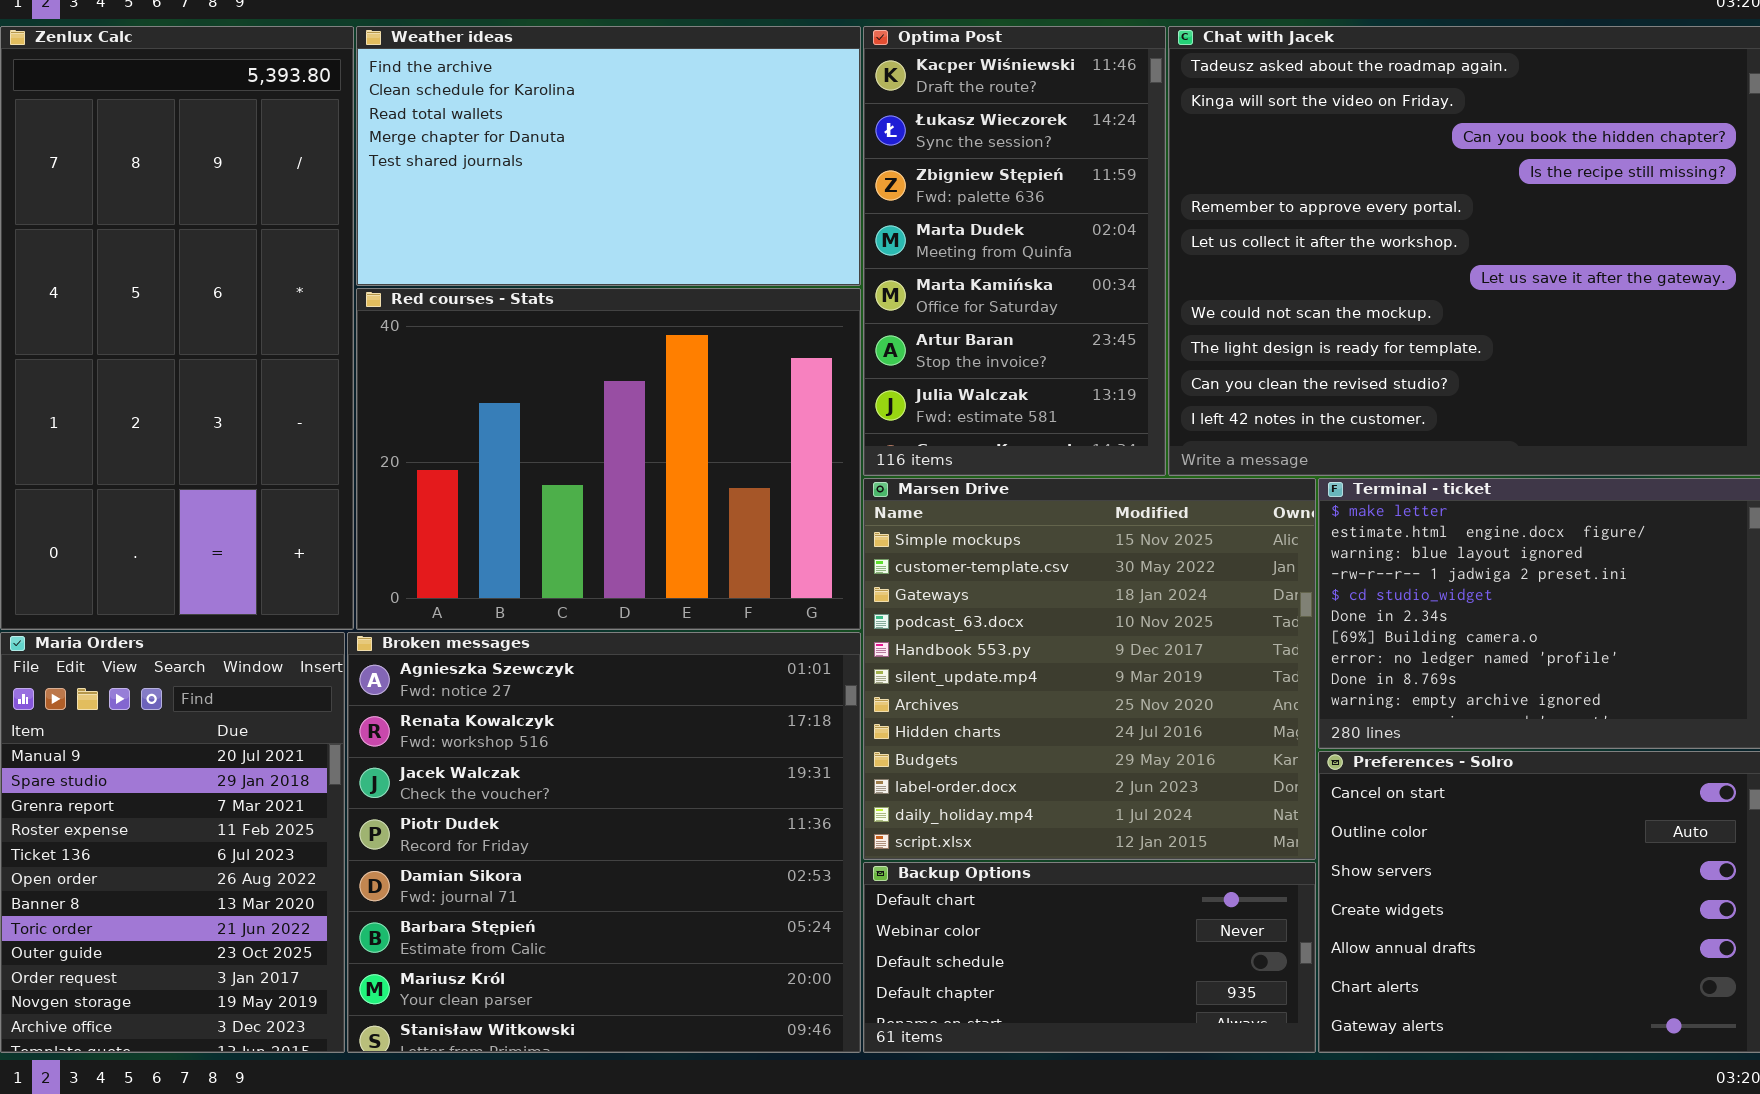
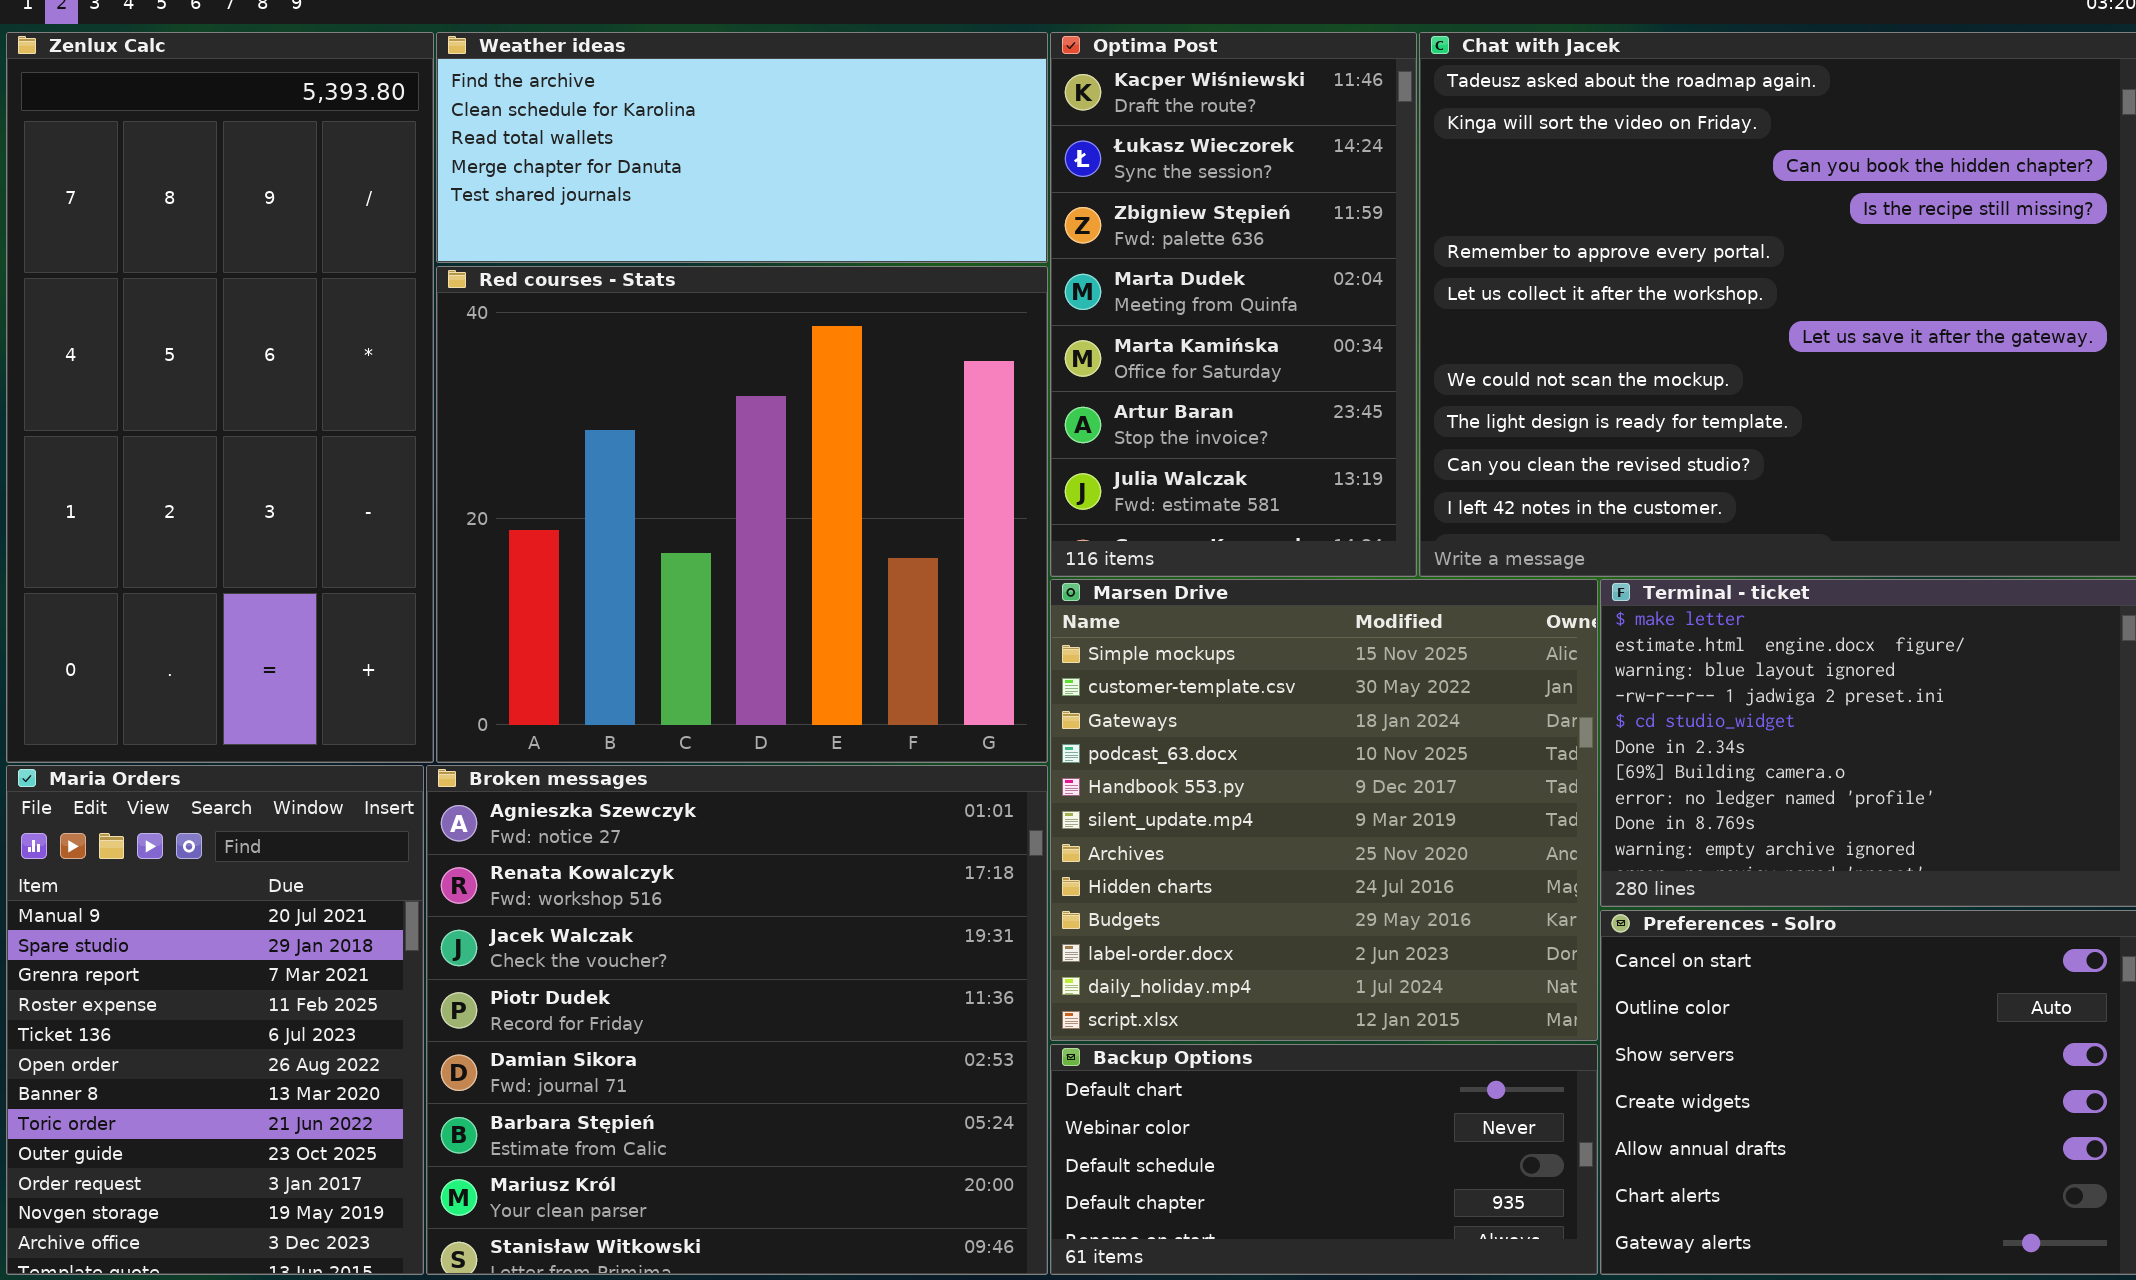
Weather ideas: [356,26,861,286] -> [436,32,1048,263], resized
Red courses - Stats: [356,288,861,630] -> [436,266,1048,763], resized

